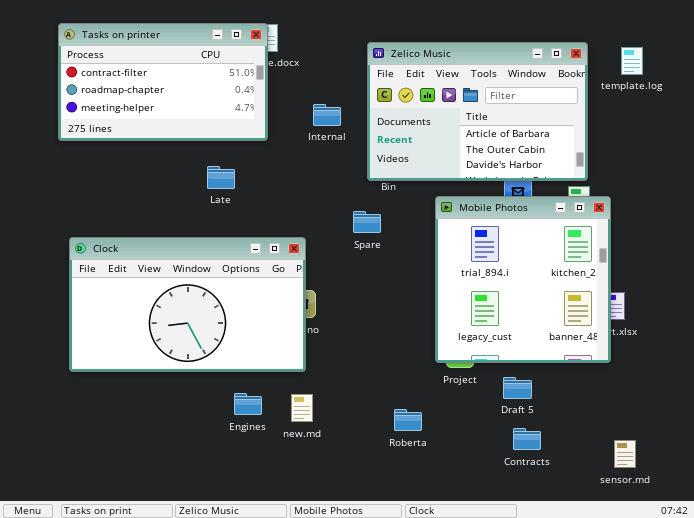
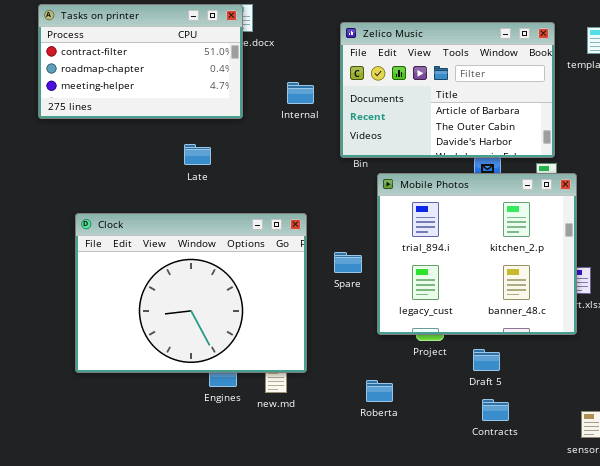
Mobile Photos: [435,196,611,363] -> [377,173,577,335], resized
Spare: [353,211,381,233] -> [334,252,362,273], moved
Clock: [69,237,306,372] -> [75,213,307,373], moved, resized

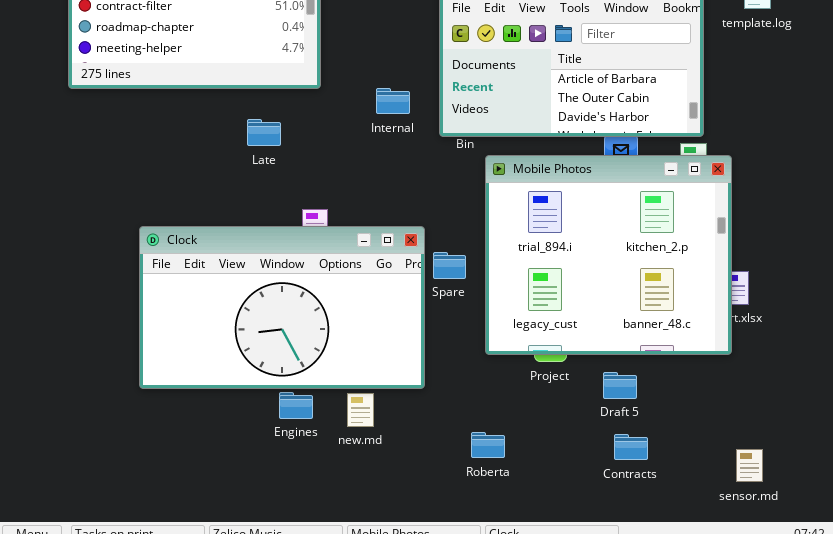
Internal: [287,82,314,104] -> [376,88,410,114], moved
Clock: [75,213,307,373] -> [139,226,425,389], moved, resized
Roberta: [366,380,393,402] -> [471,432,505,458], moved

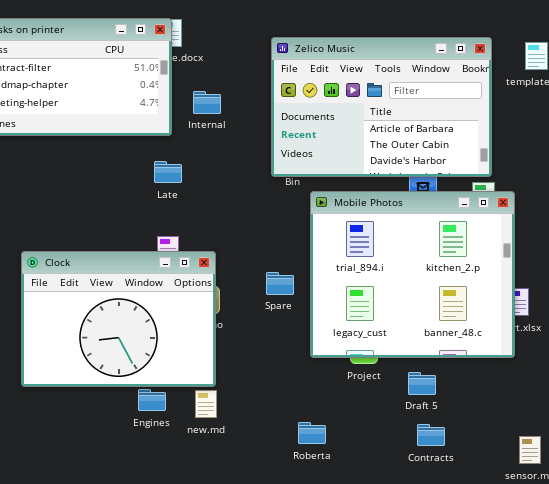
Internal: [376,88,410,114] -> [193,91,221,114], moved
Late: [247,119,281,146] -> [154,161,182,183], moved
Clock: [139,226,425,389] -> [21,251,216,387], resized

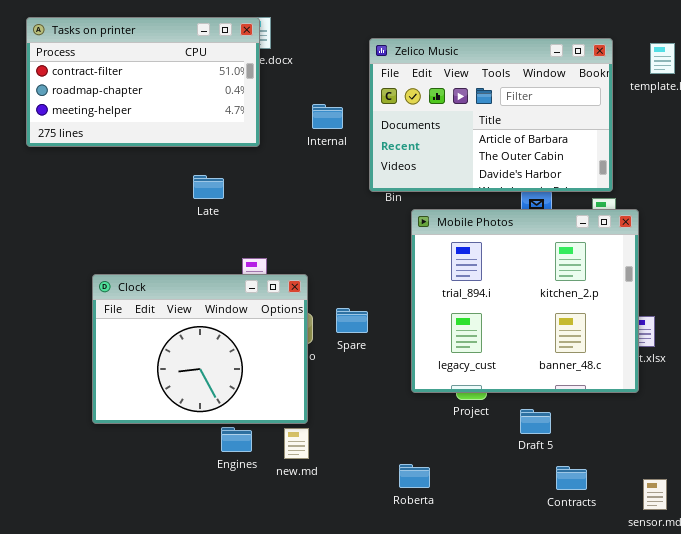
Internal: [193,91,221,114] -> [312,104,343,129], moved
Late: [154,161,182,183] -> [193,175,224,199], moved
Spare: [266,272,294,295] -> [336,308,368,333], moved
Contracts: [417,424,445,446] -> [556,466,587,490], moved

